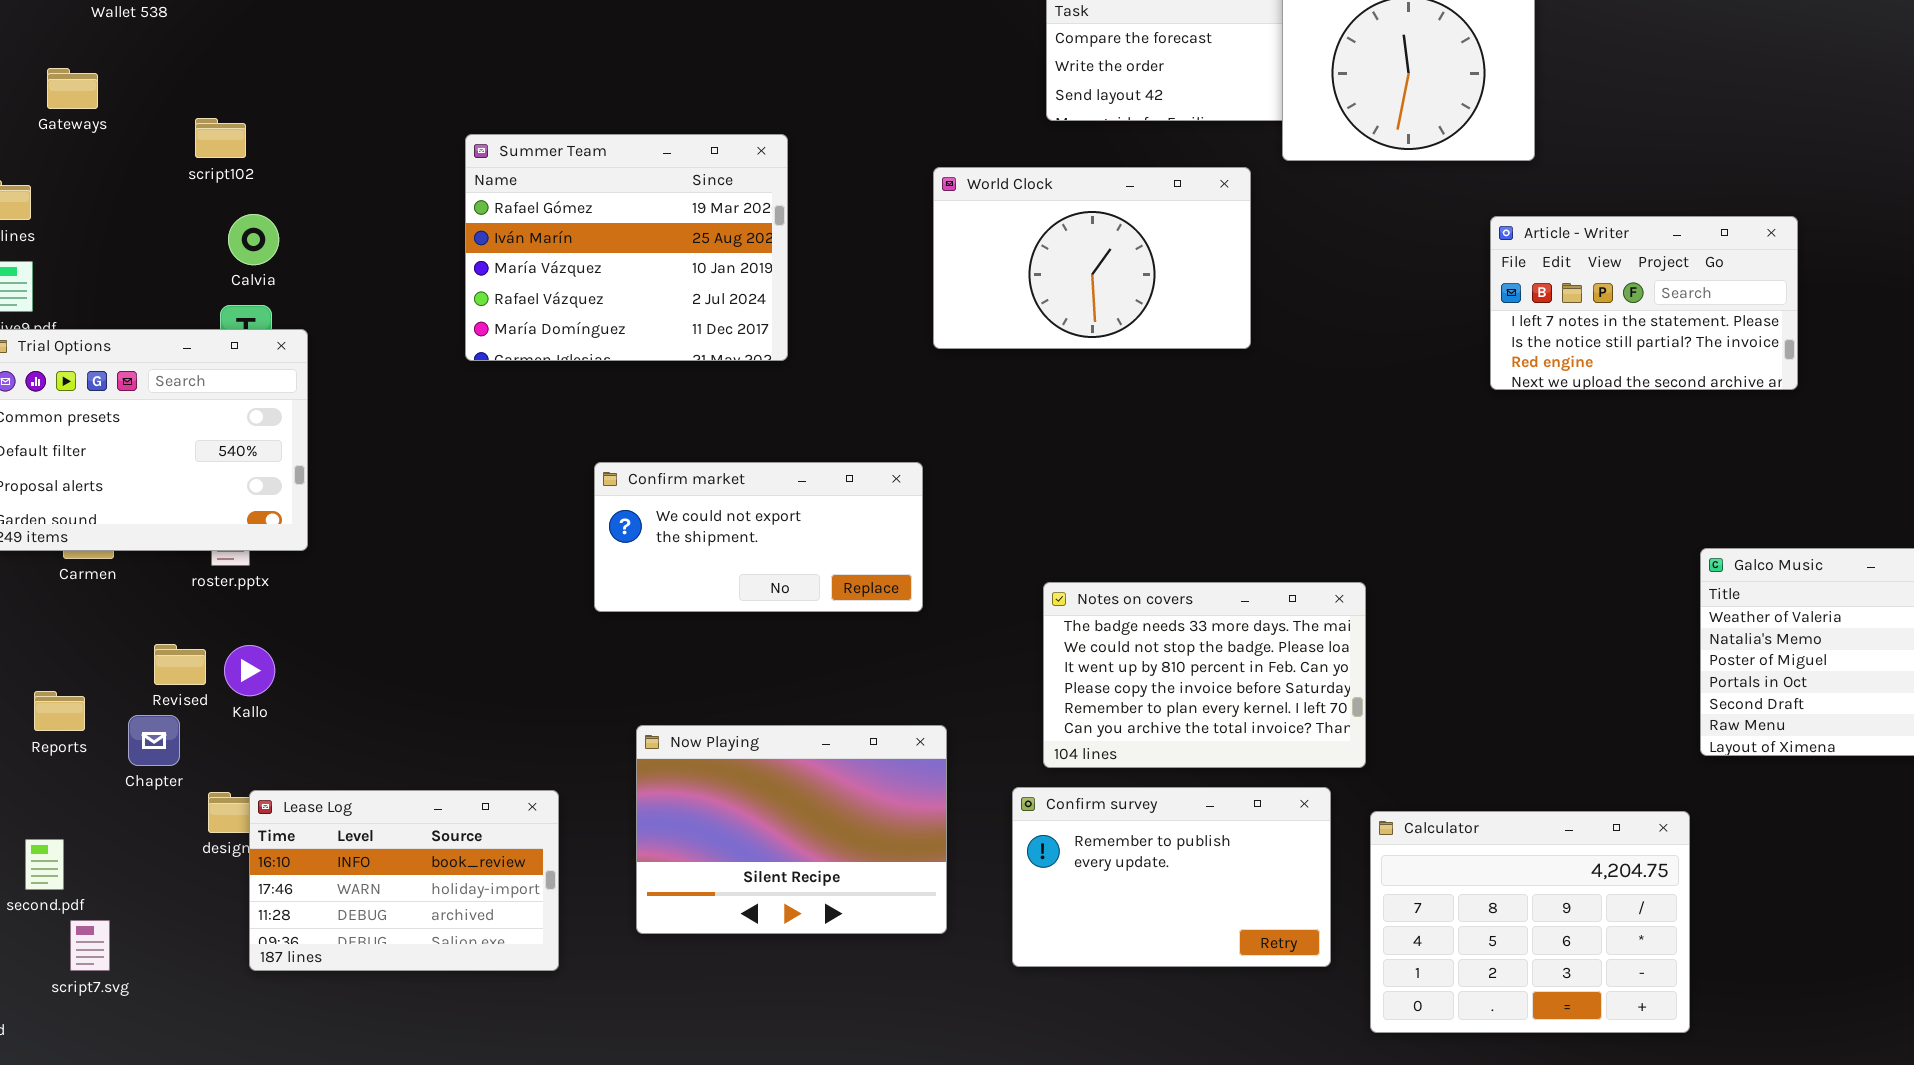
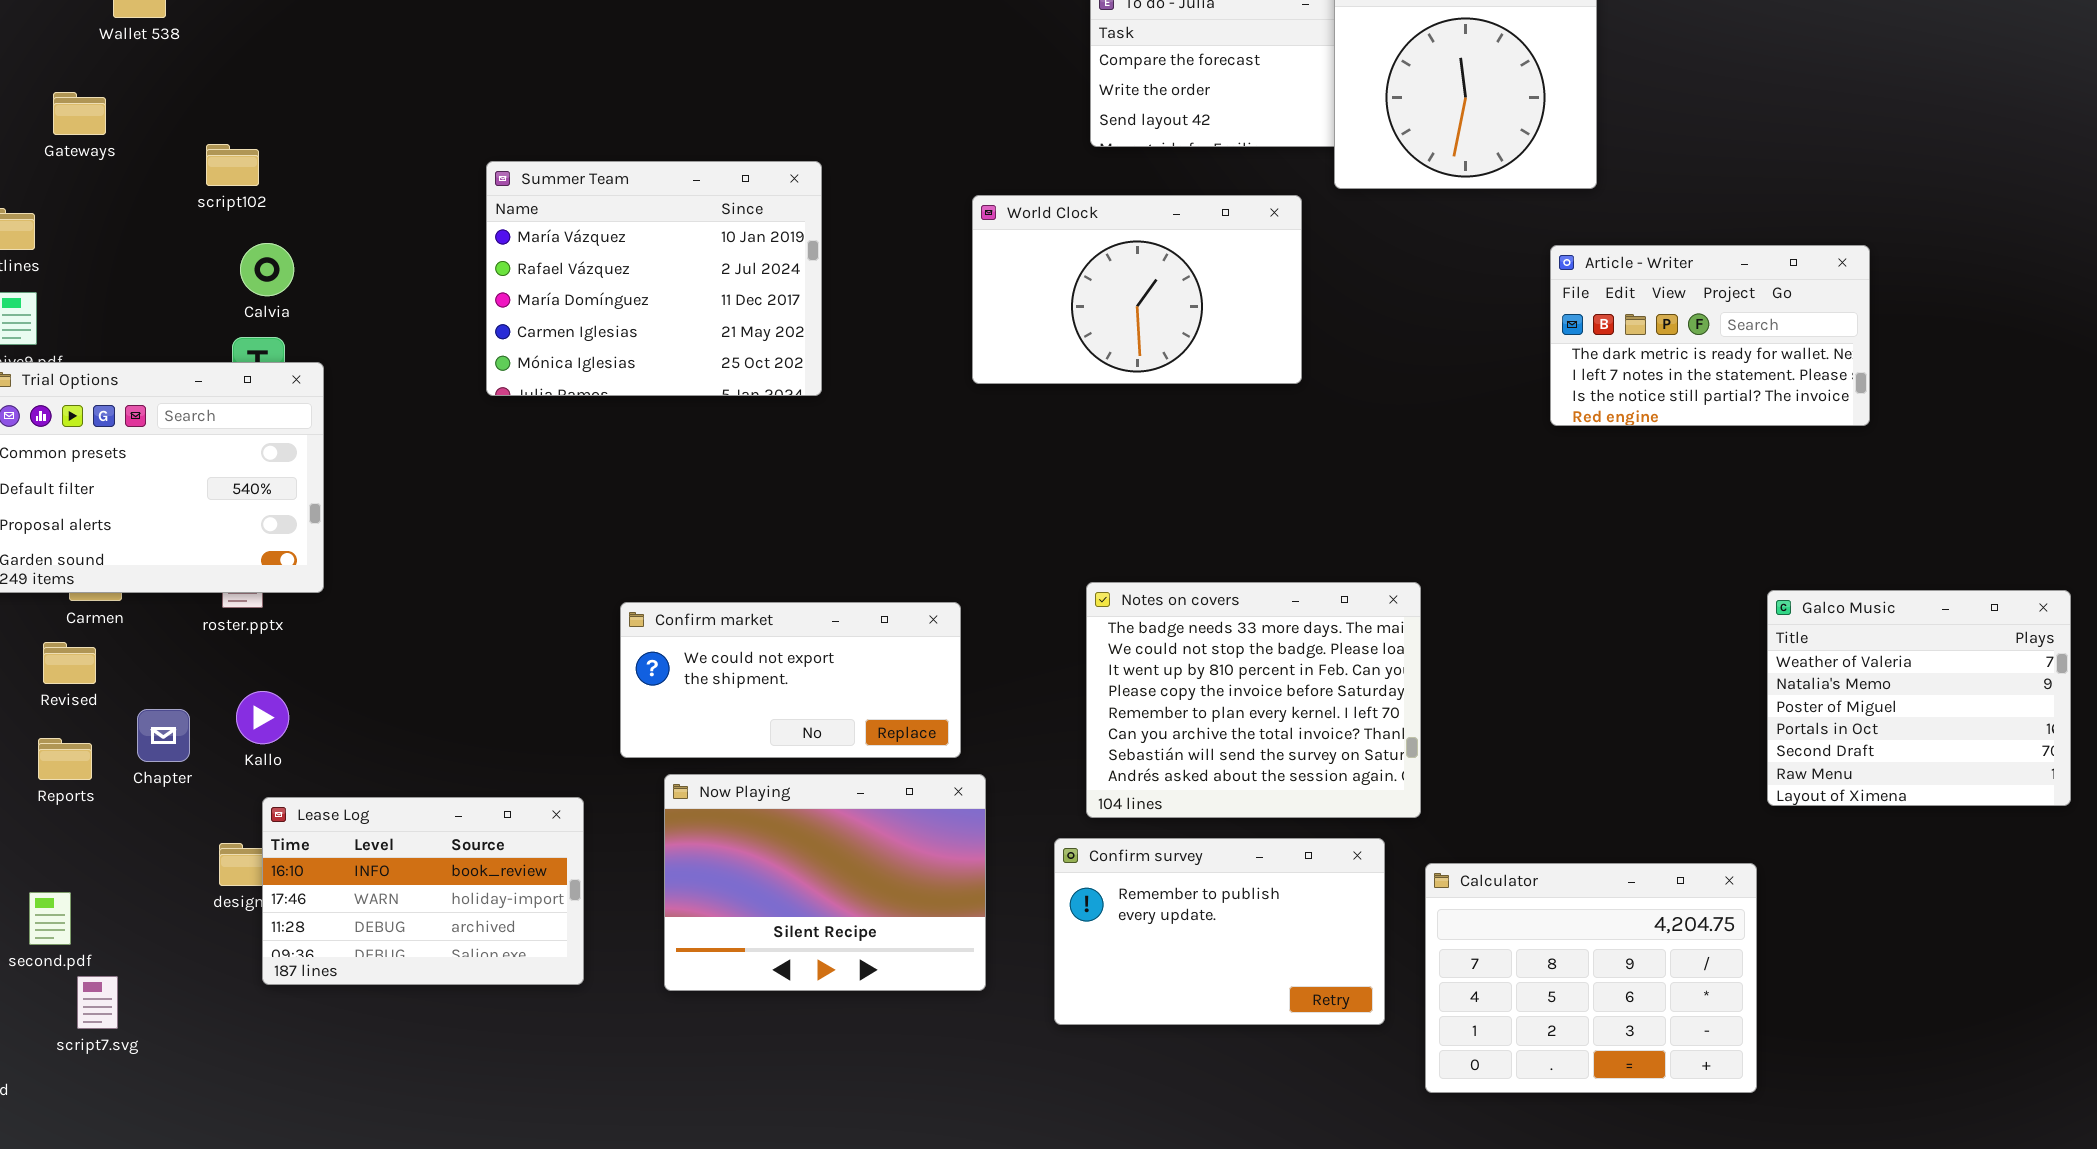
Summer Team: [465,134,788,361] -> [486,161,822,396], scrolled down 2 rows
Article - Writer: [1490,216,1798,390] -> [1550,245,1870,426], scrolled up 1 row
Confirm market: [594,462,923,612] -> [620,602,961,758], moved
Notes on covers: [1043,582,1366,768] -> [1086,582,1421,818], resized
Revised: [154,644,206,685] -> [43,642,96,684], moved
Chapter: [128,715,180,766] -> [137,709,190,762], moved
Lease Log: [249,790,559,971] -> [262,797,584,985], moved

